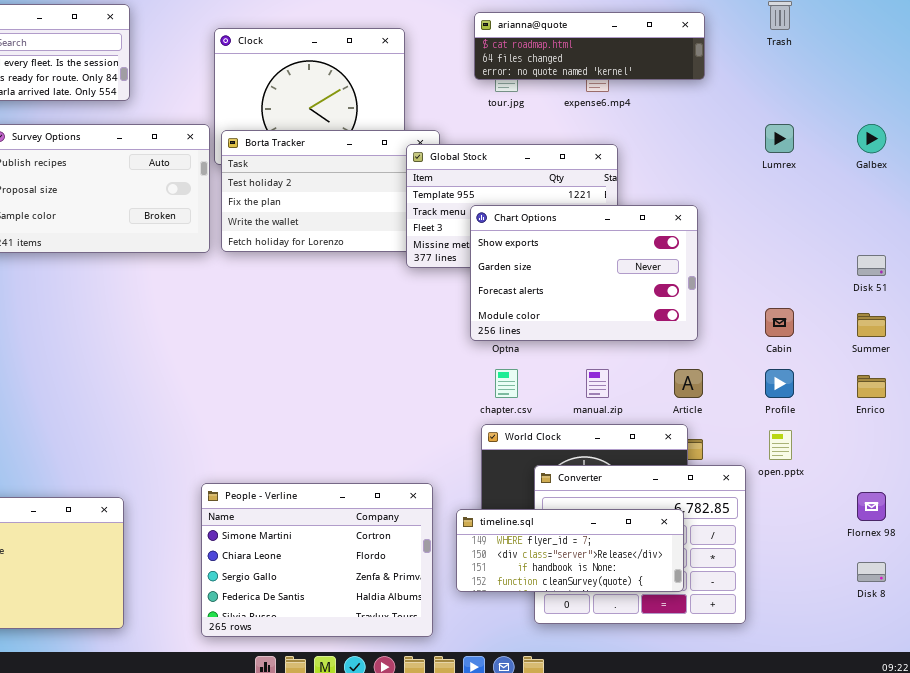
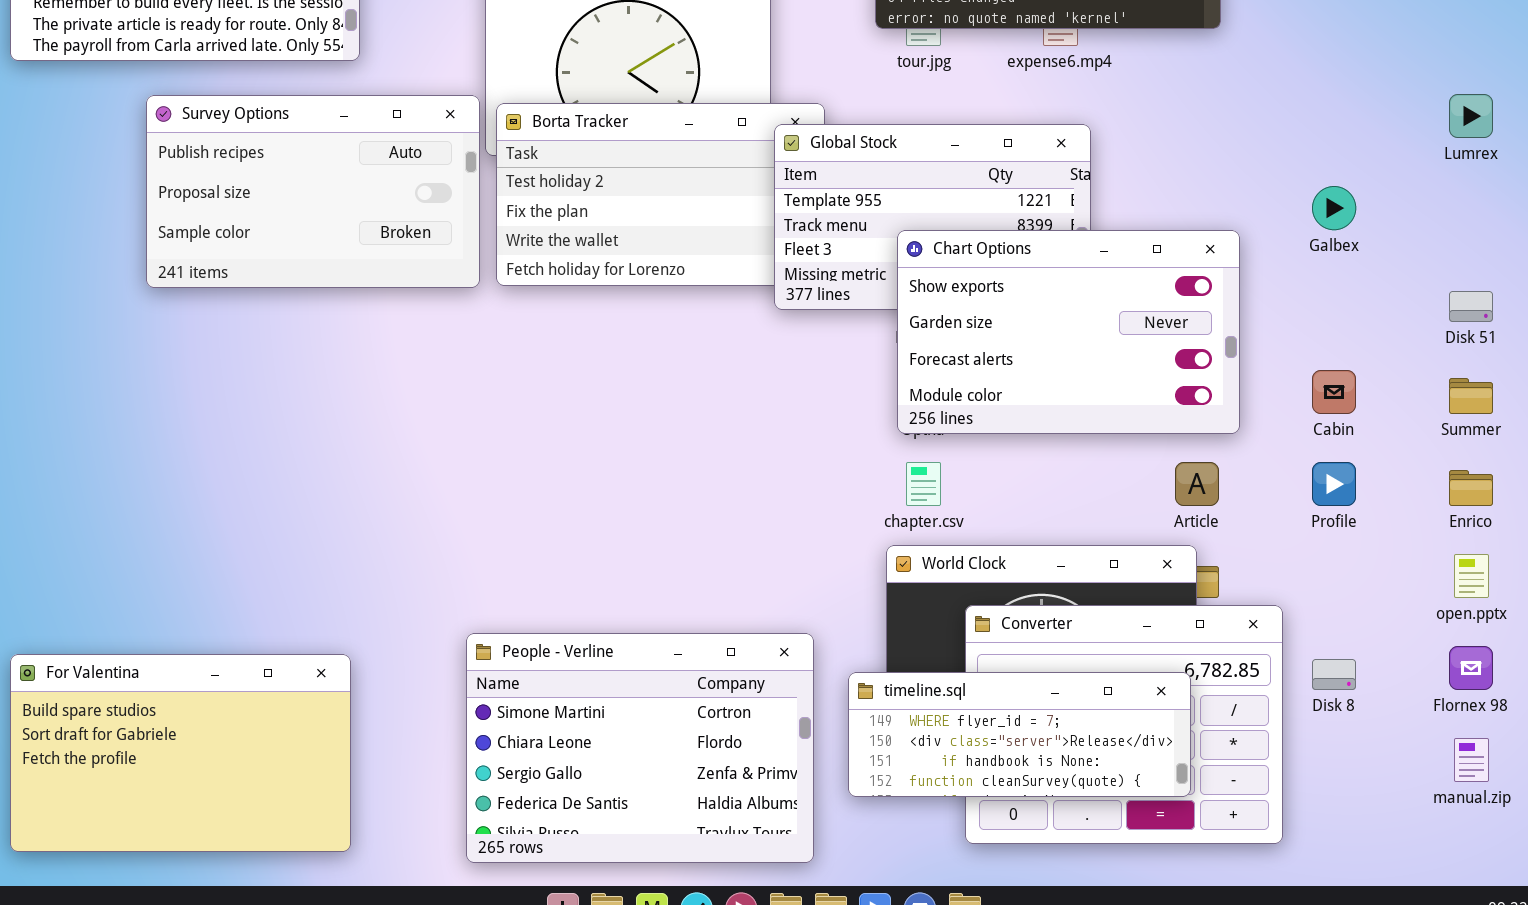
Lumrex: [765,124,794,153] -> [1449,94,1493,138], moved
Galbex: [857,124,886,153] -> [1312,186,1356,230], moved
Chart Options: [470,205,698,341] -> [897,230,1240,434], moved
manual.zip: [586,369,609,398] -> [1454,738,1489,782], moved
open.pptx: [769,430,792,460] -> [1454,554,1489,598], moved
Disk 8: [857,562,886,582] -> [1312,659,1356,690], moved

